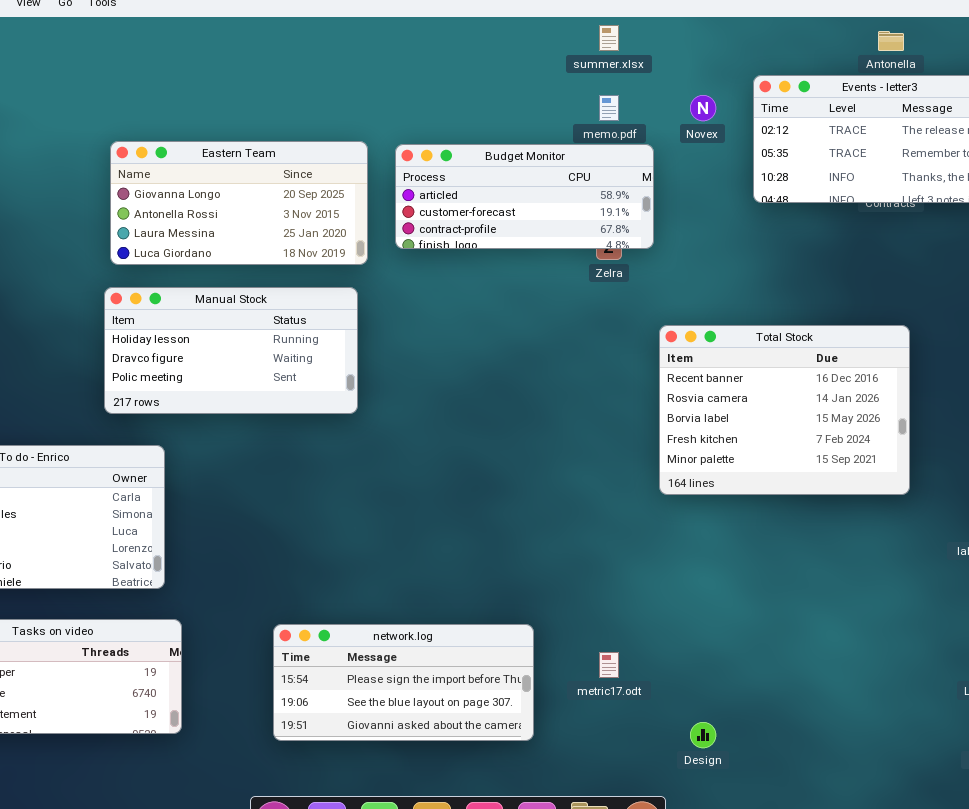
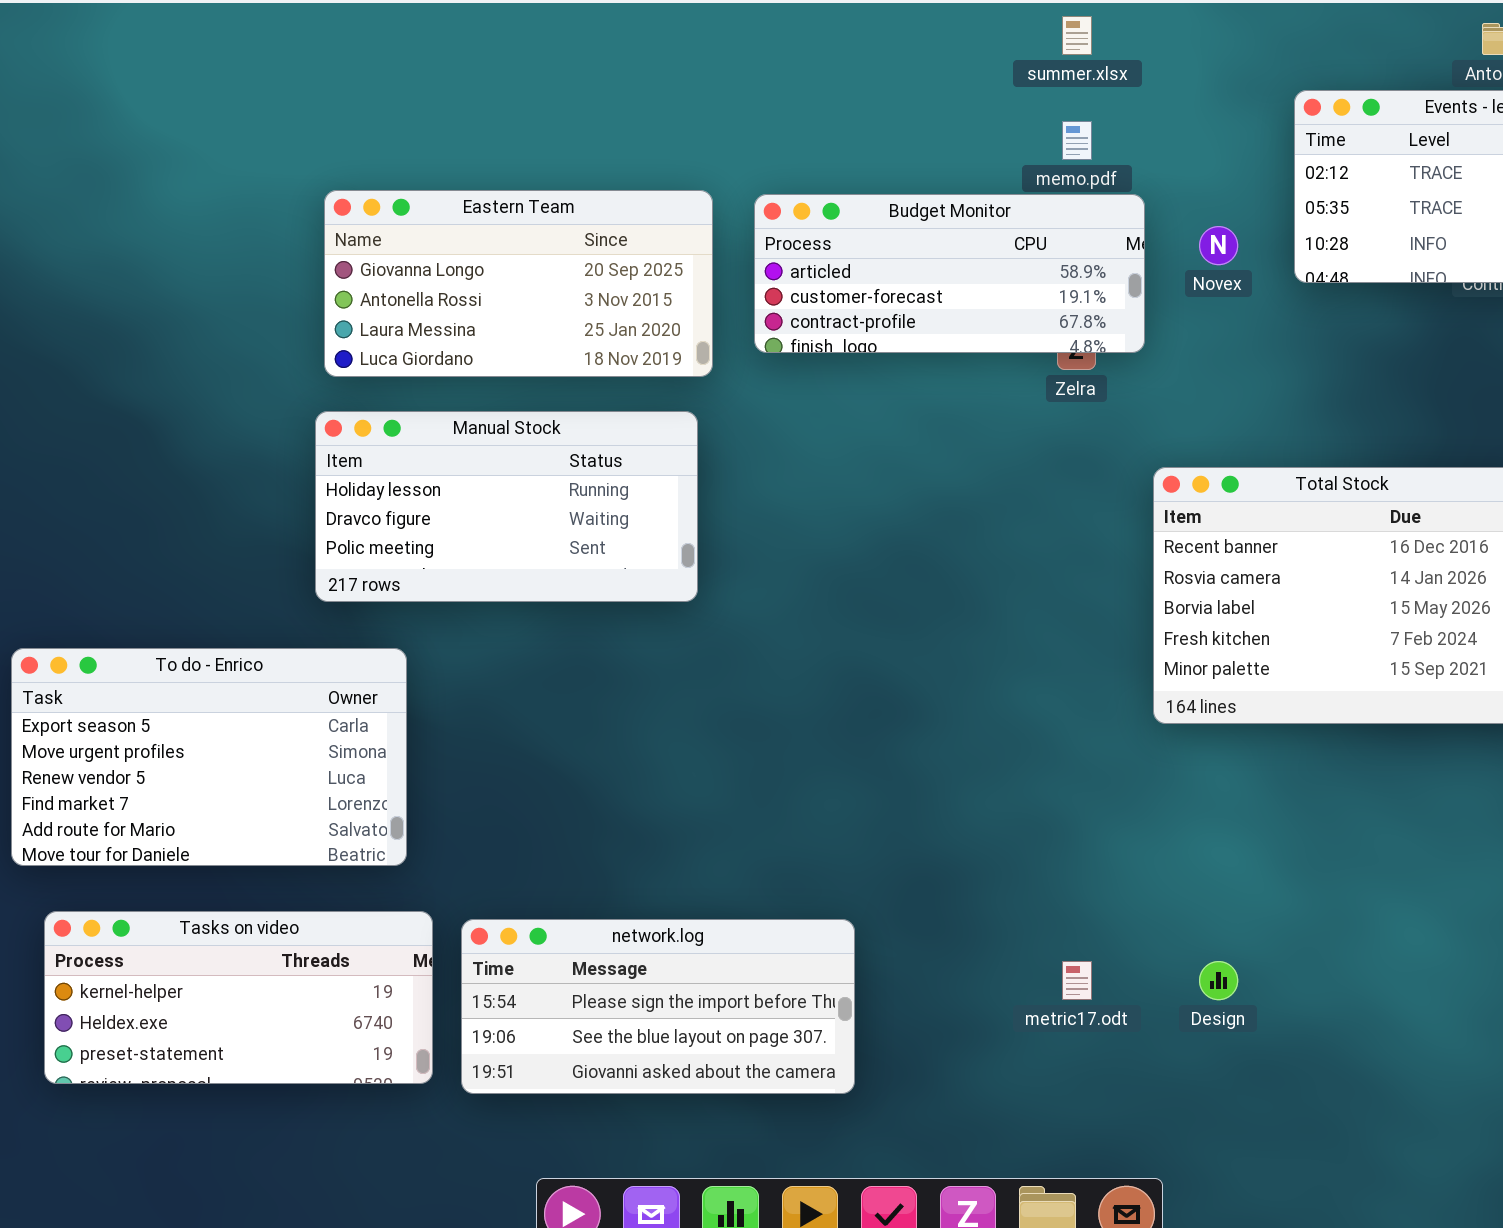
Novex: [690,95,716,121] -> [1199,226,1238,265], moved
network.log: [273,624,534,741] -> [461,919,855,1094], moved
Design: [690,722,716,748] -> [1199,961,1238,1000], moved

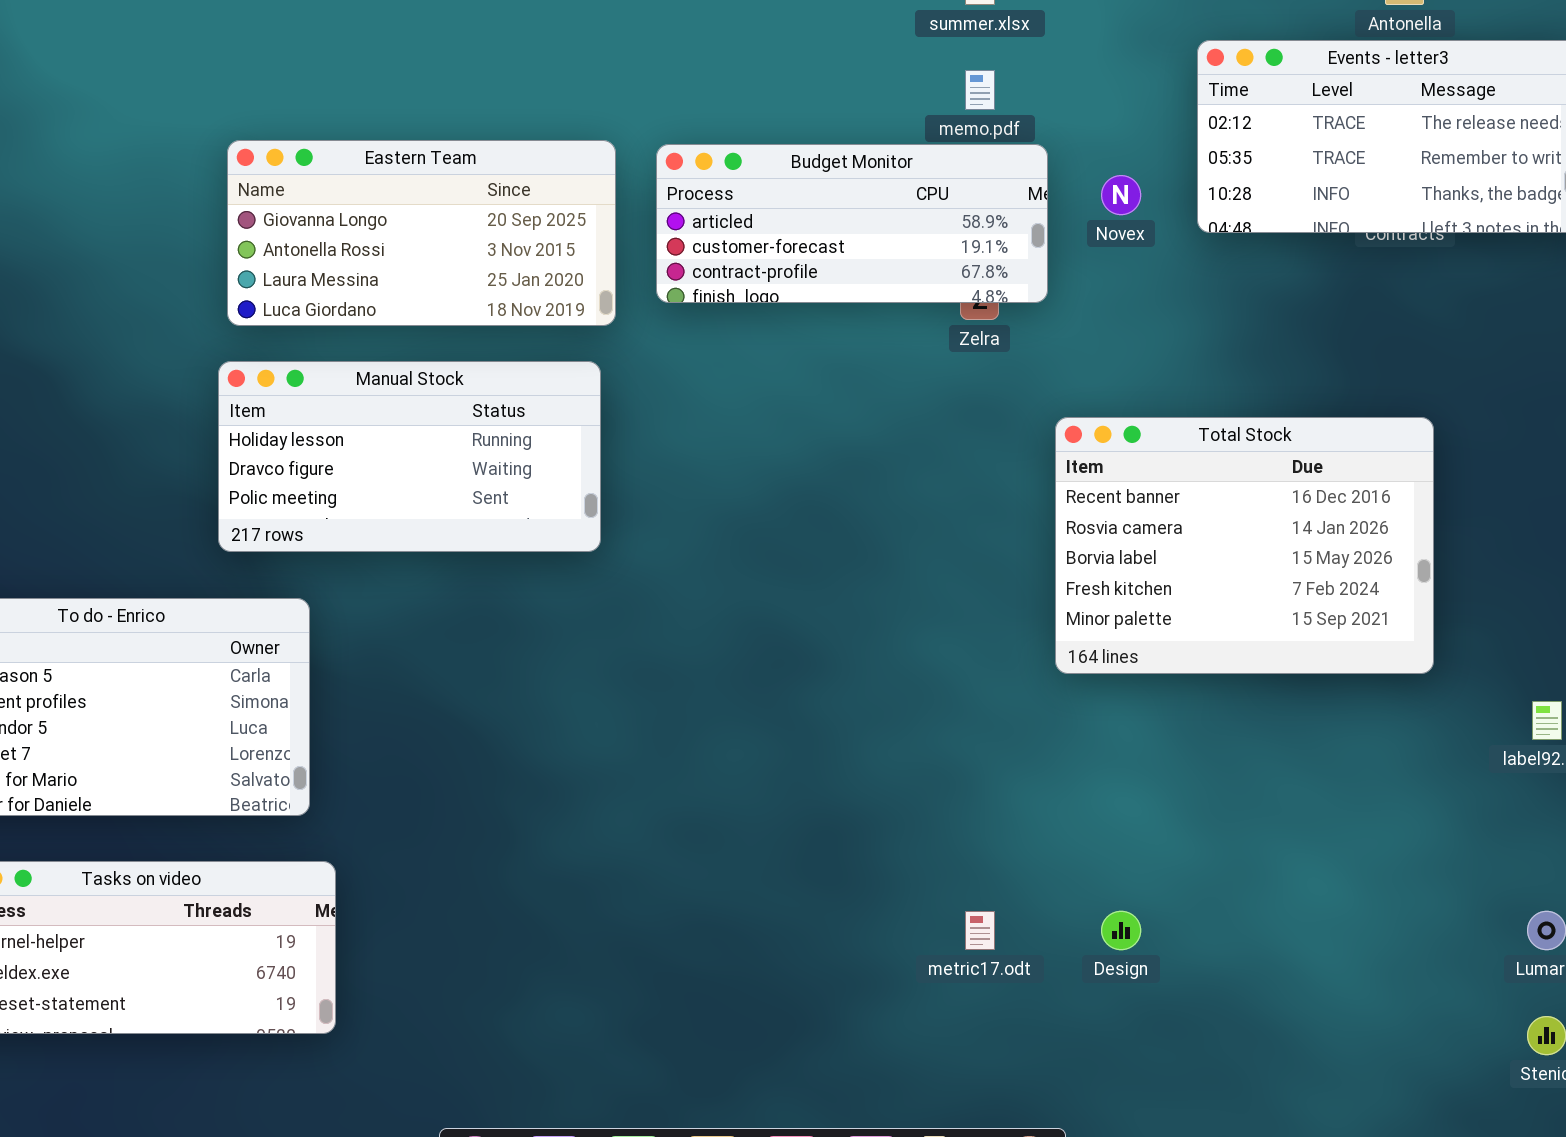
network.log: [461,919,855,1094] -> none, closed

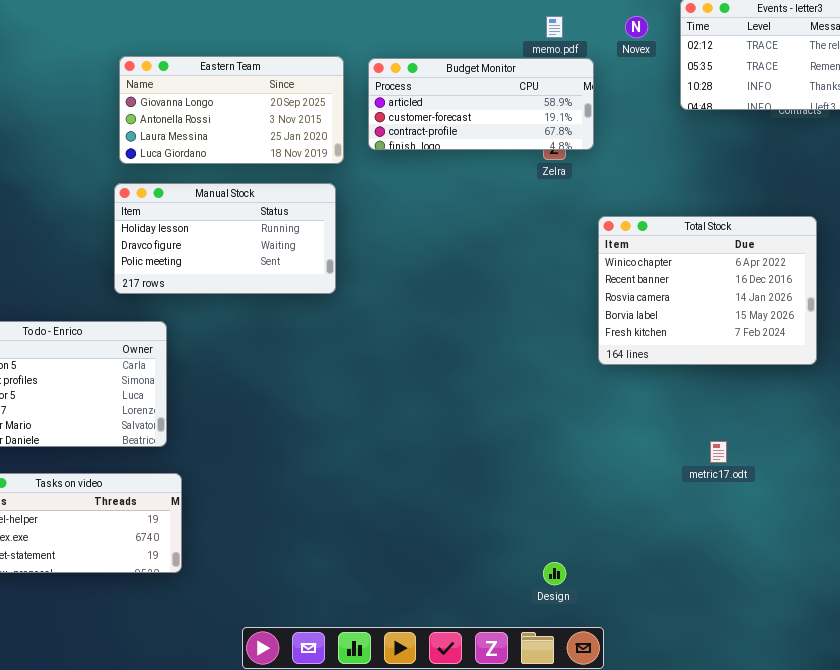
Novex: [1101,175,1141,215] -> [625,16,648,38], moved
Total Stock: [1055,417,1434,674] -> [598,216,817,365], scrolled up 1 row
metric17.odt: [965,911,995,950] -> [710,441,727,463], moved
Design: [1101,911,1141,950] -> [543,562,566,585], moved

